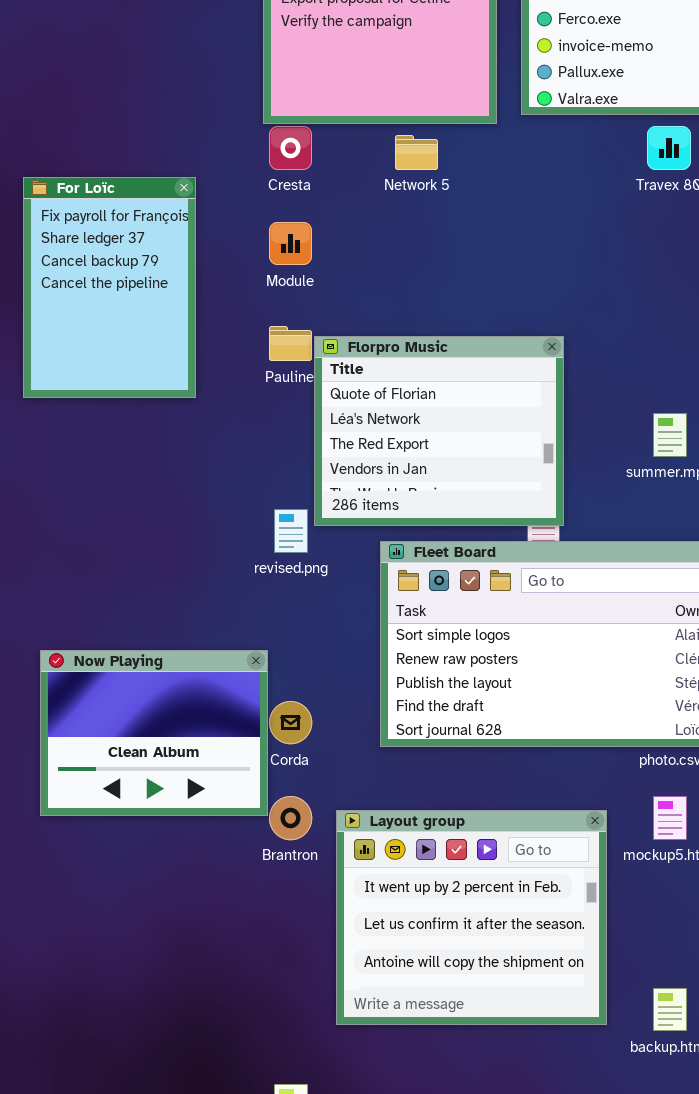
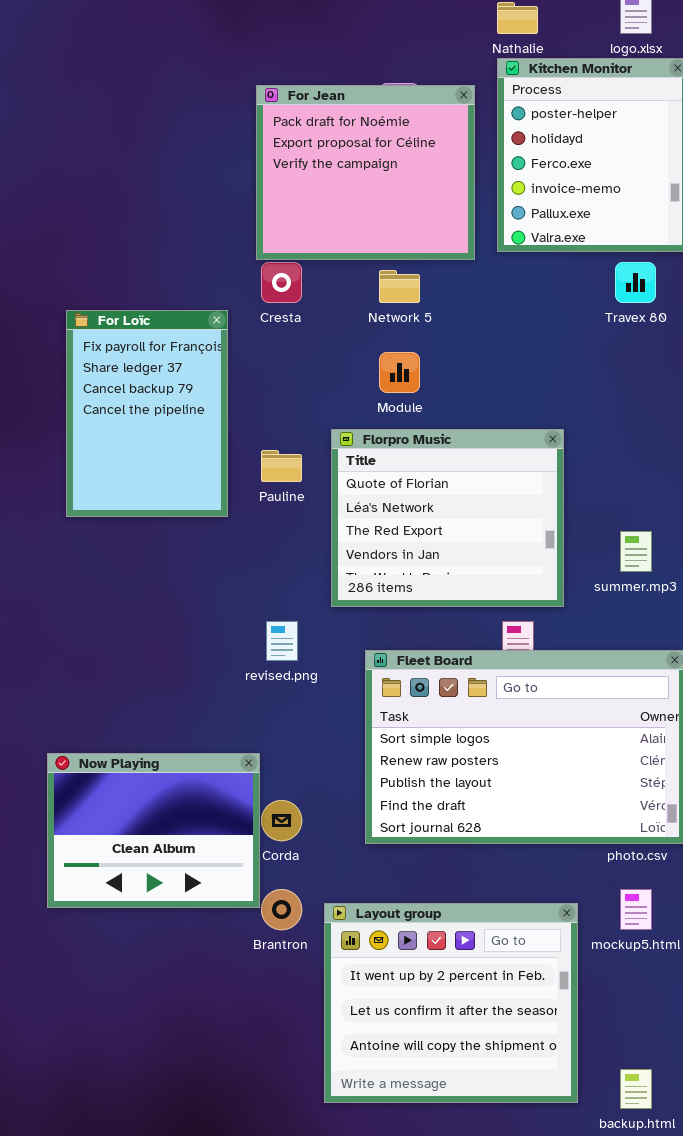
For Loïc: [23,177,196,398] -> [66,310,228,517], moved
Module: [269,222,312,265] -> [379,352,420,393], moved
Florpro Music: [314,336,564,526] -> [331,429,564,607], moved

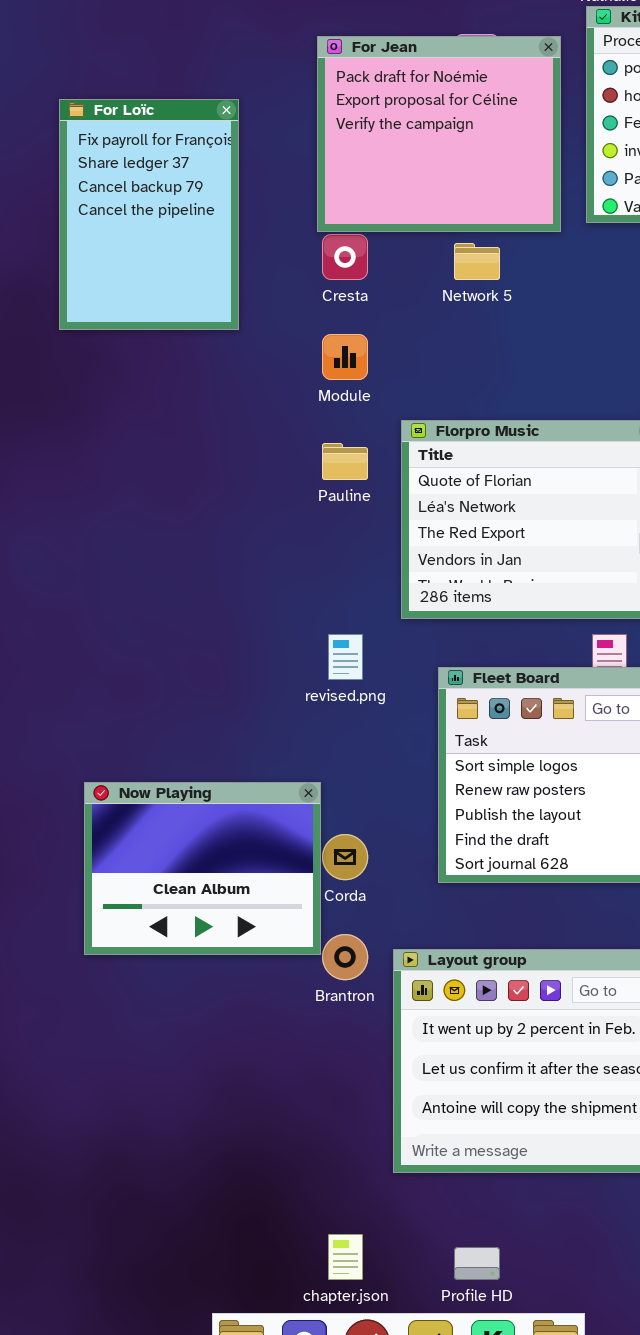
For Loïc: [66,310,228,517] -> [59,99,239,330], moved
Module: [379,352,420,393] -> [322,334,368,380], moved

